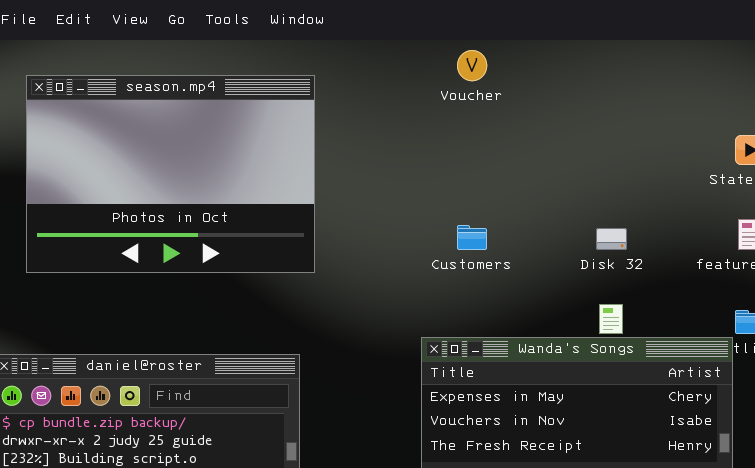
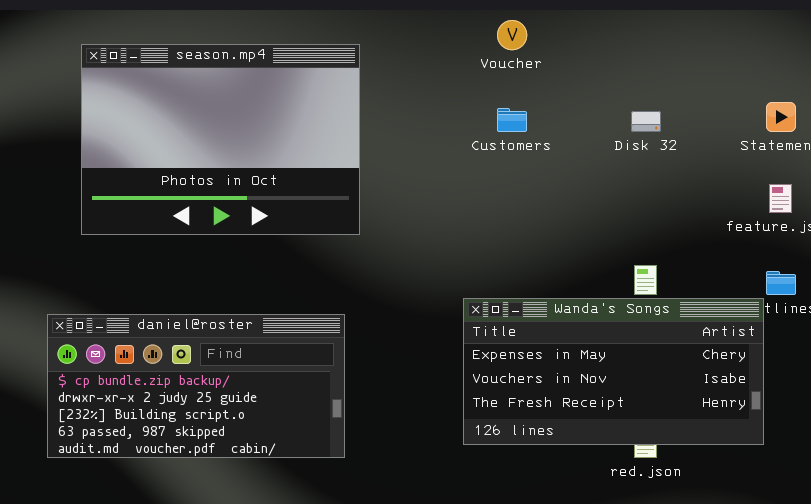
Customers: [457,225,487,250] -> [497,108,527,132], moved
Disk 32: [596,228,627,250] -> [631,111,661,132], moved

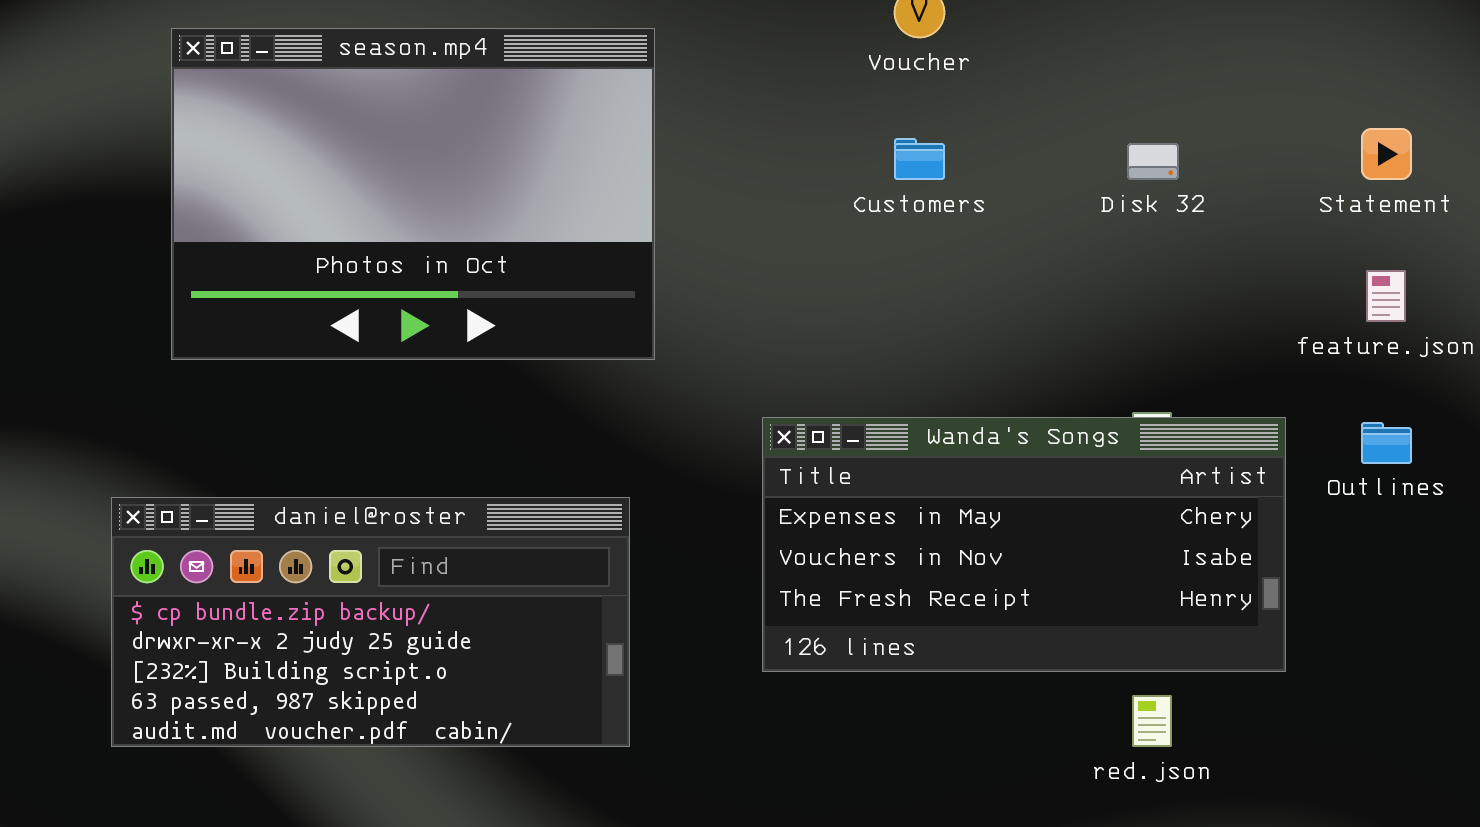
Wanda's Songs: [463,298,764,445] -> [762,417,1286,672], moved

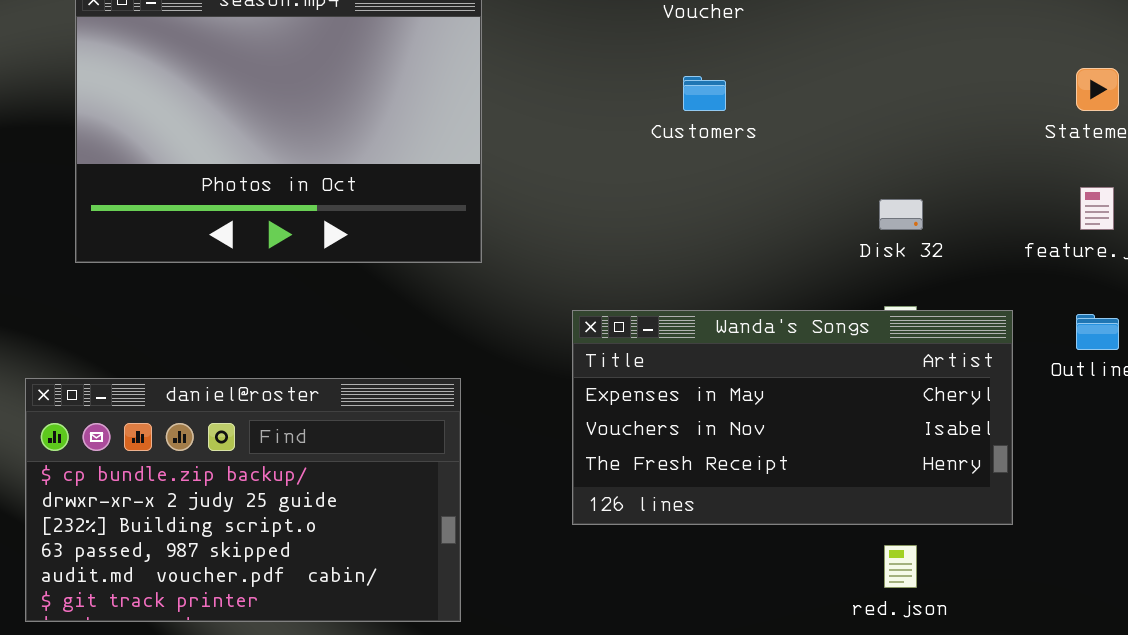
Disk 32: [1127,143,1179,180] -> [879,199,923,230], moved
daniel@roster: [111,497,630,747] -> [25,378,461,622], resized

